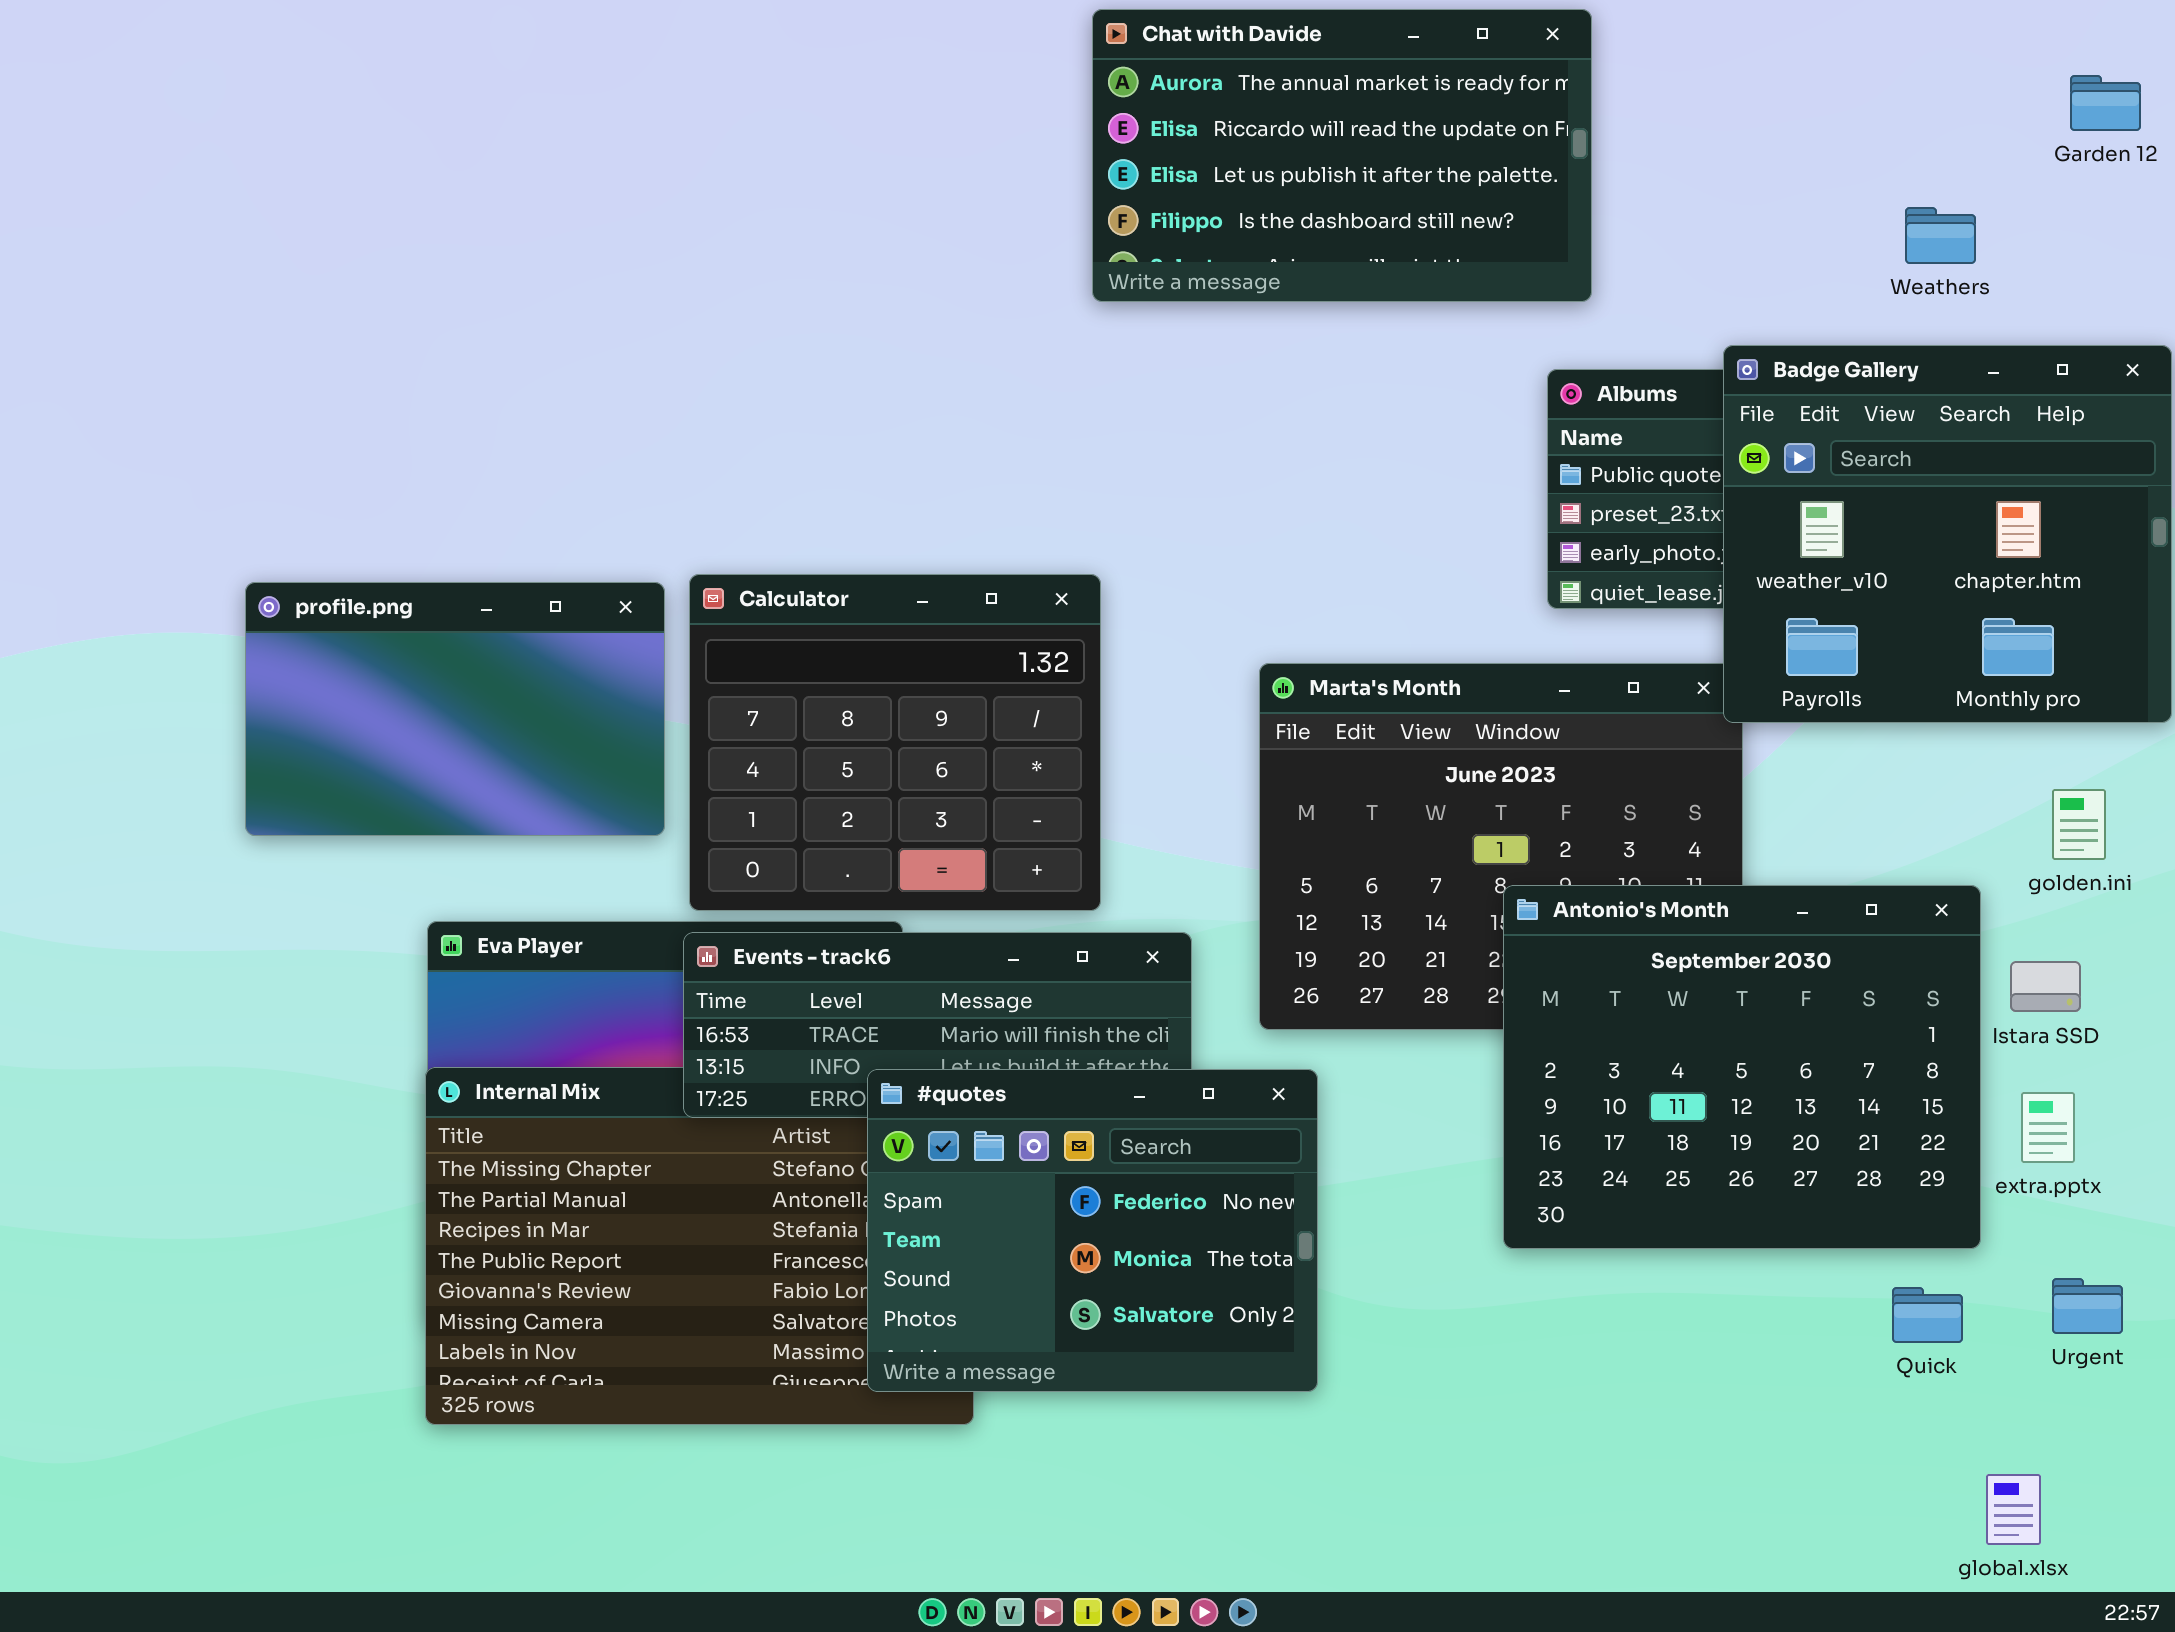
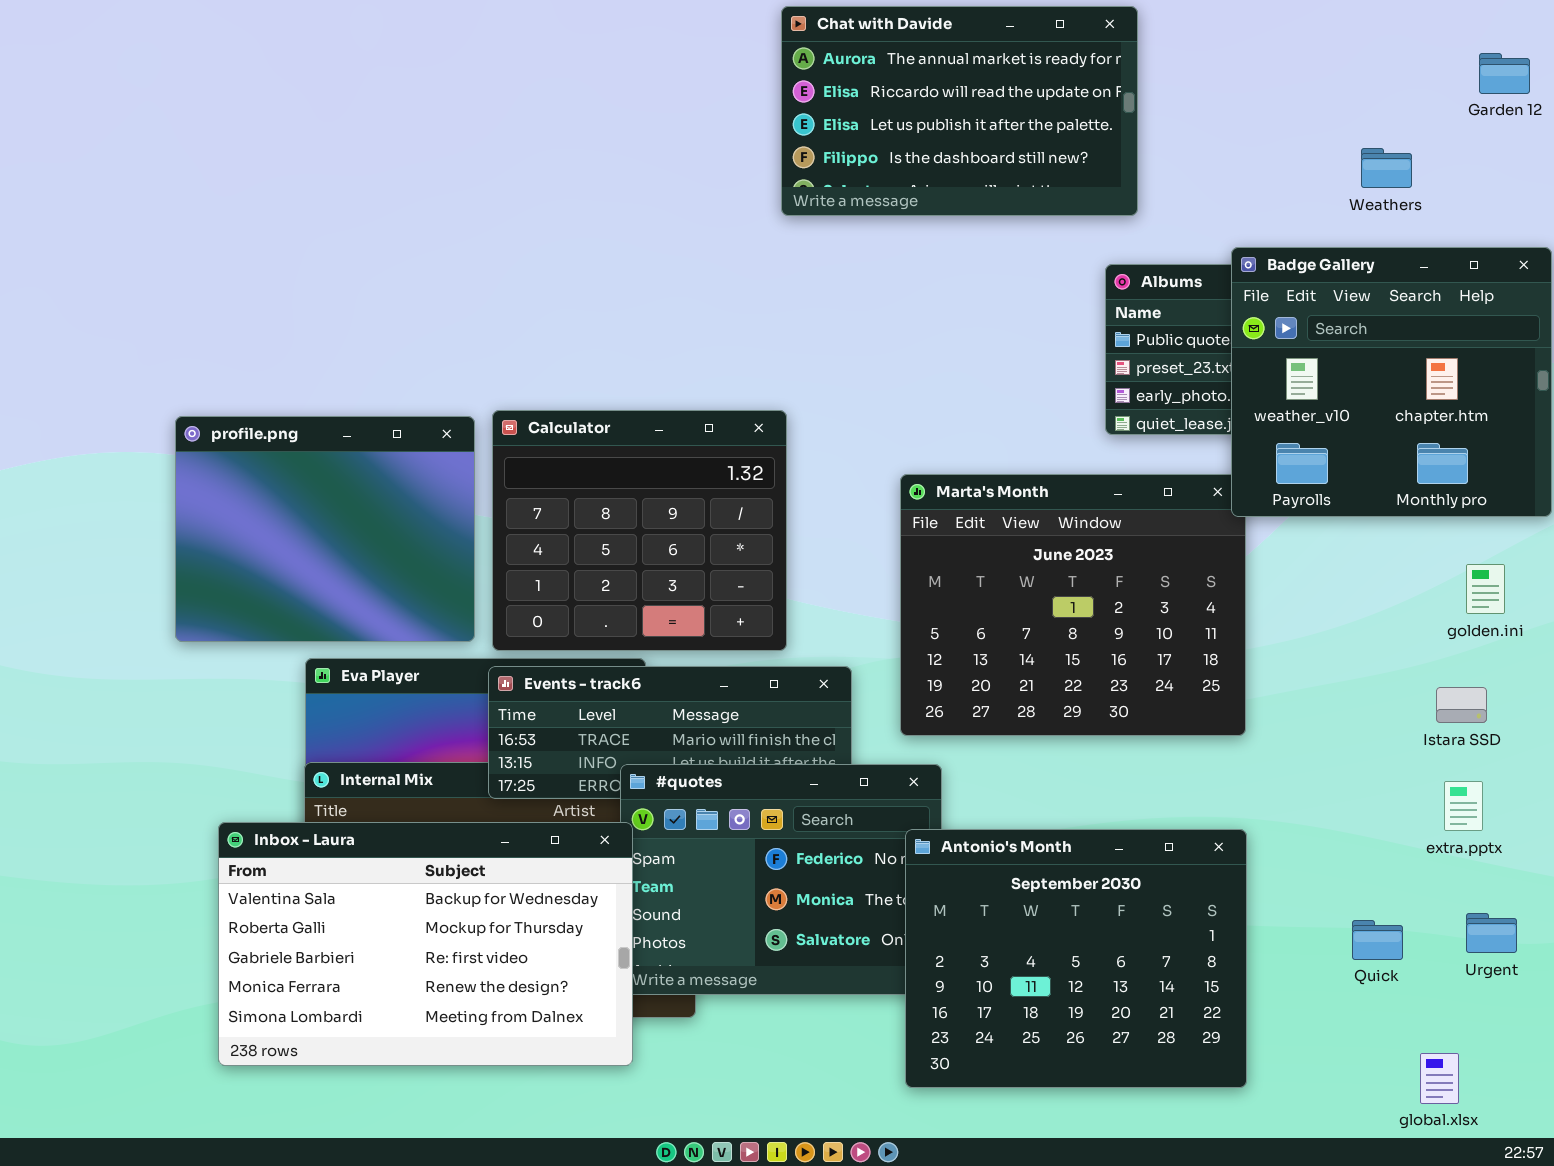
profile.png: [245,582,665,836] -> [175,416,475,642], resized
Antonio's Month: [1503,885,1981,1249] -> [905,829,1247,1088], moved
Inbox - Laura: none -> [218,822,633,1066], opened

